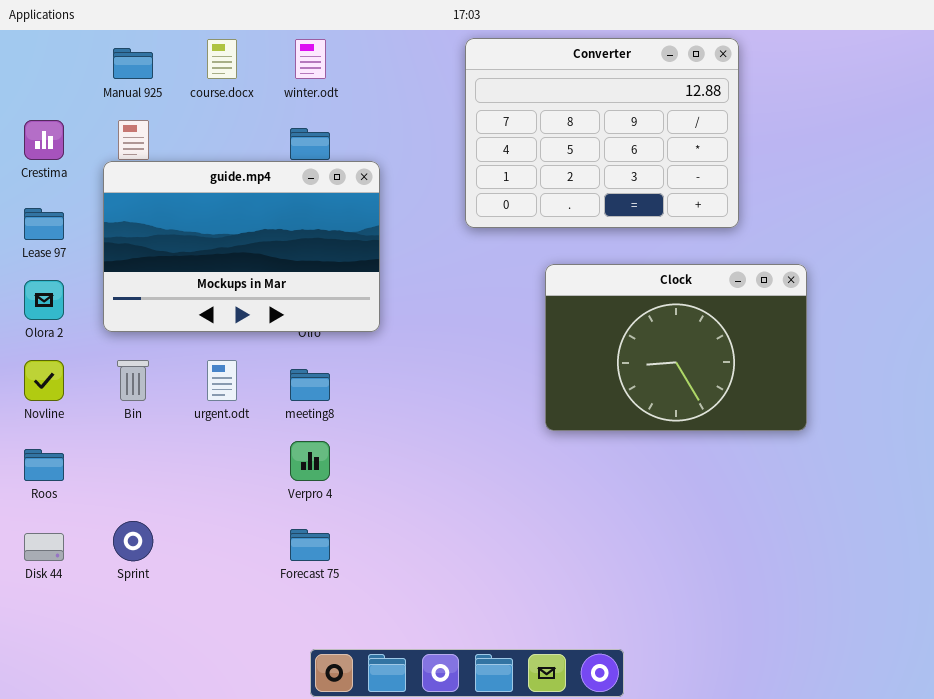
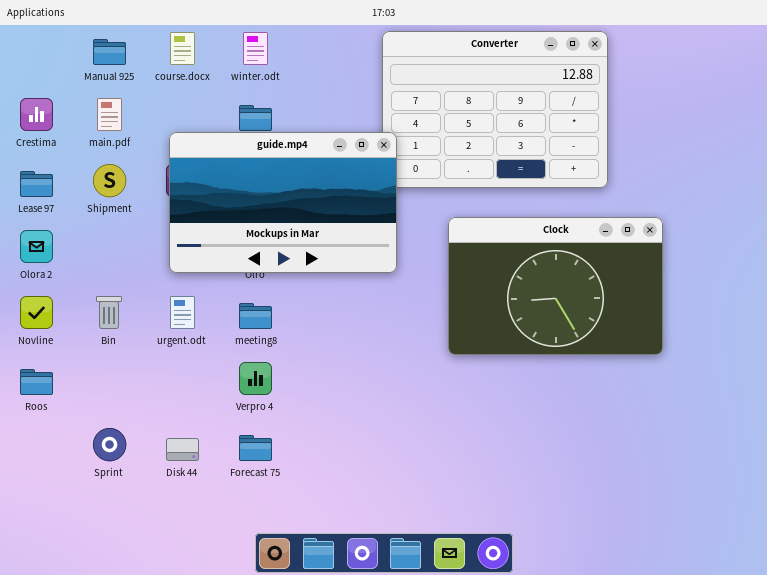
guide.mp4: [103,161,380,332] -> [169,132,397,273], moved
Disk 44: [24,533,64,561] -> [166,438,199,461], moved

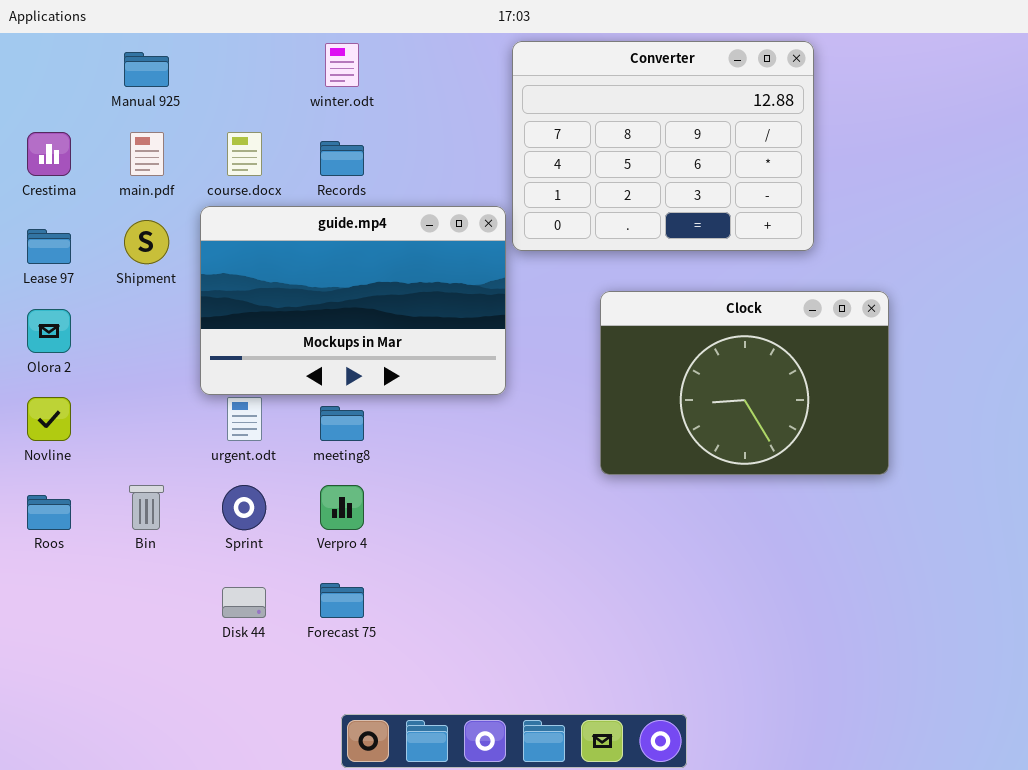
course.docx: [170,32,195,65] -> [227,132,262,176], moved
guide.mp4: [169,132,397,273] -> [200,206,506,395], moved
Bin: [96,296,122,329] -> [129,485,164,530], moved
Sprint: [93,428,126,461] -> [222,485,266,530], moved

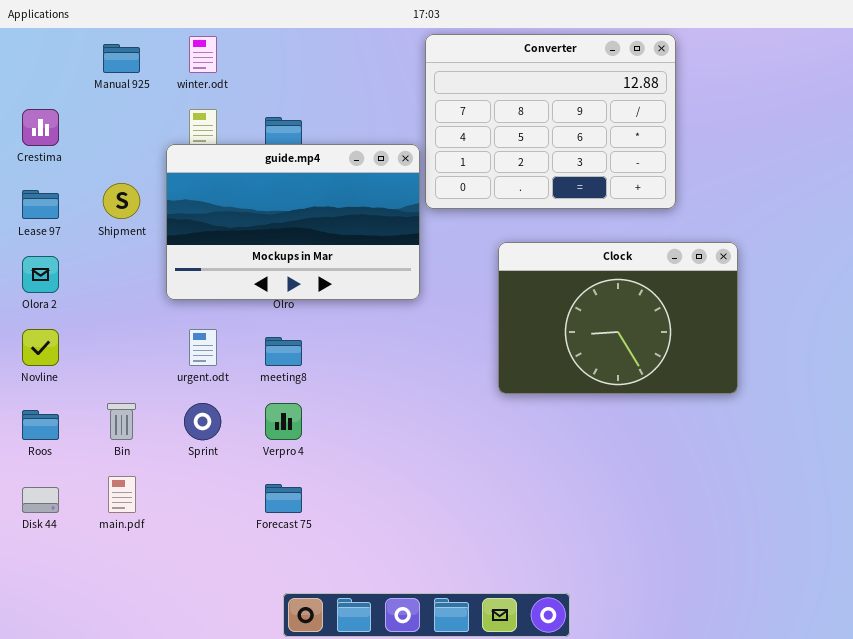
winter.odt: [325,43,359,87] -> [189,36,217,73], moved
main.pdf: [130,132,164,176] -> [108,476,136,513], moved
guide.mp4: [200,206,506,395] -> [166,144,420,300], moved
Disk 44: [222,587,266,618] -> [22,487,59,513], moved

